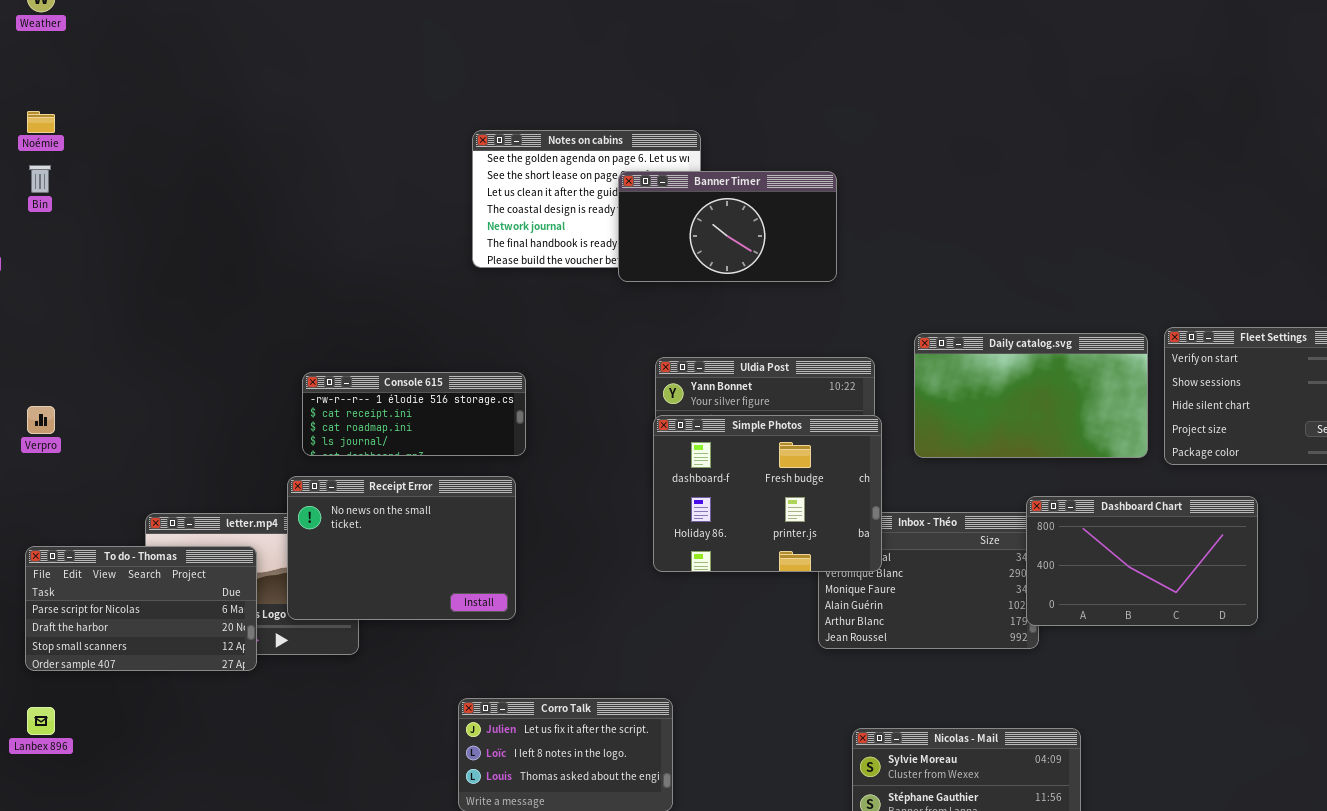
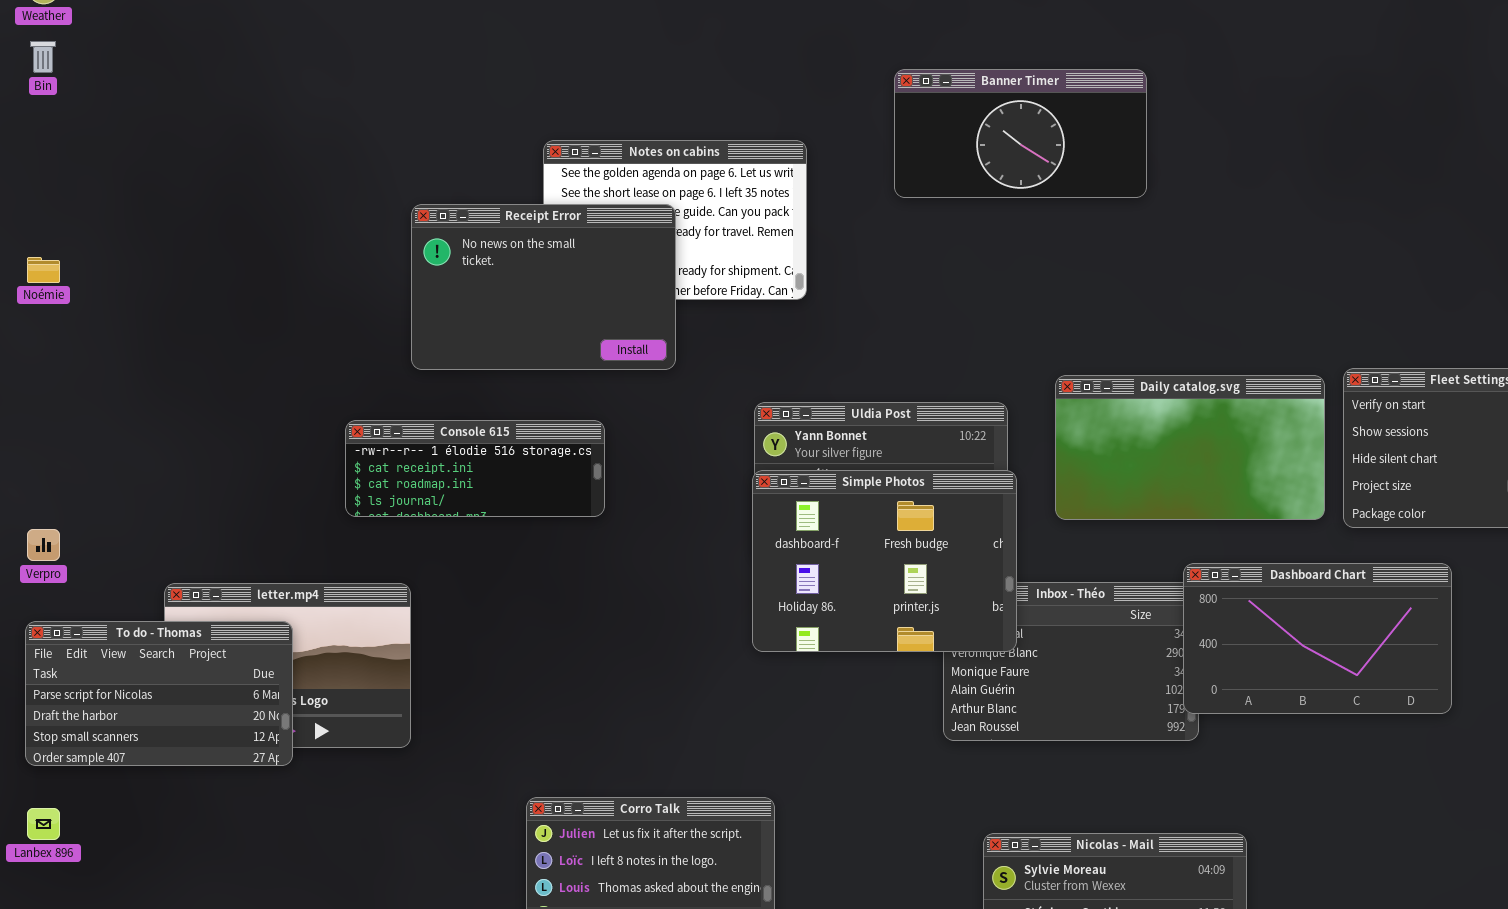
Noémie: [27,111,55,133] -> [27,257,60,283], moved
Bin: [29,165,51,193] -> [30,41,56,73], moved
Banner Timer: [618,171,837,282] -> [894,69,1147,198], moved
Verpro: [27,406,55,434] -> [27,529,60,561], moved
Receipt Error: [287,476,516,620] -> [411,204,676,370], moved

